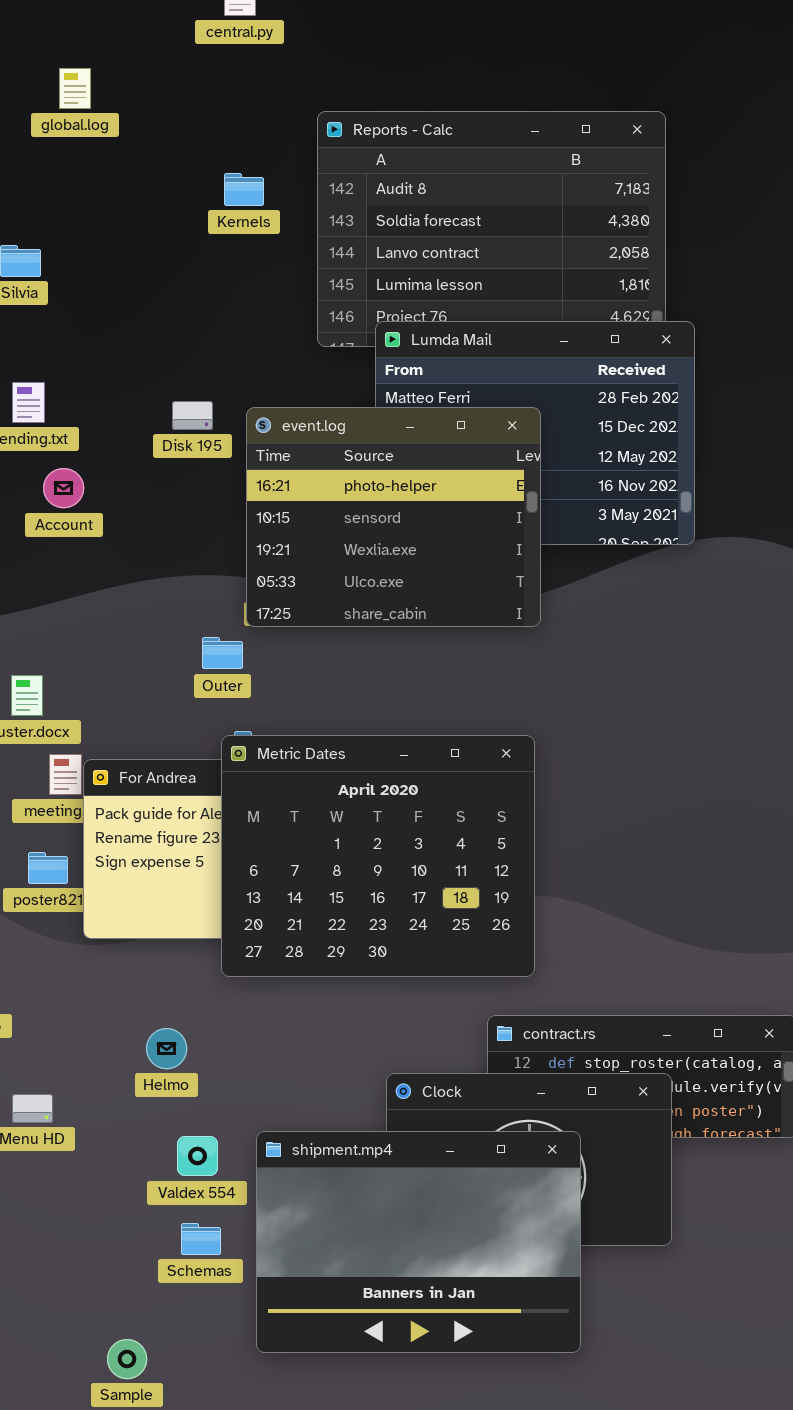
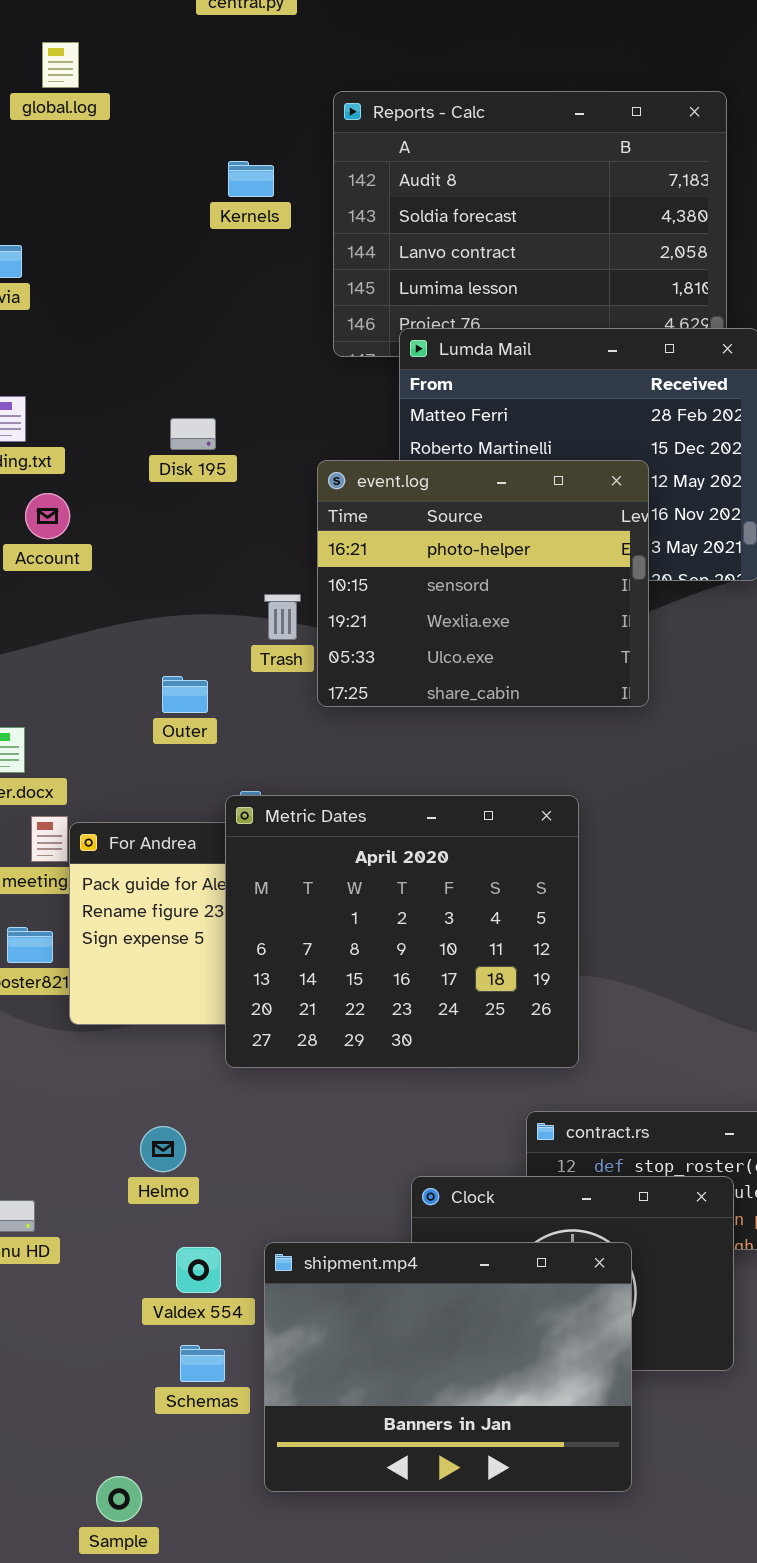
event.log: [246,407,541,627] -> [317,460,649,707], moved
Outer: [202,637,243,669] -> [162,676,208,713], moved

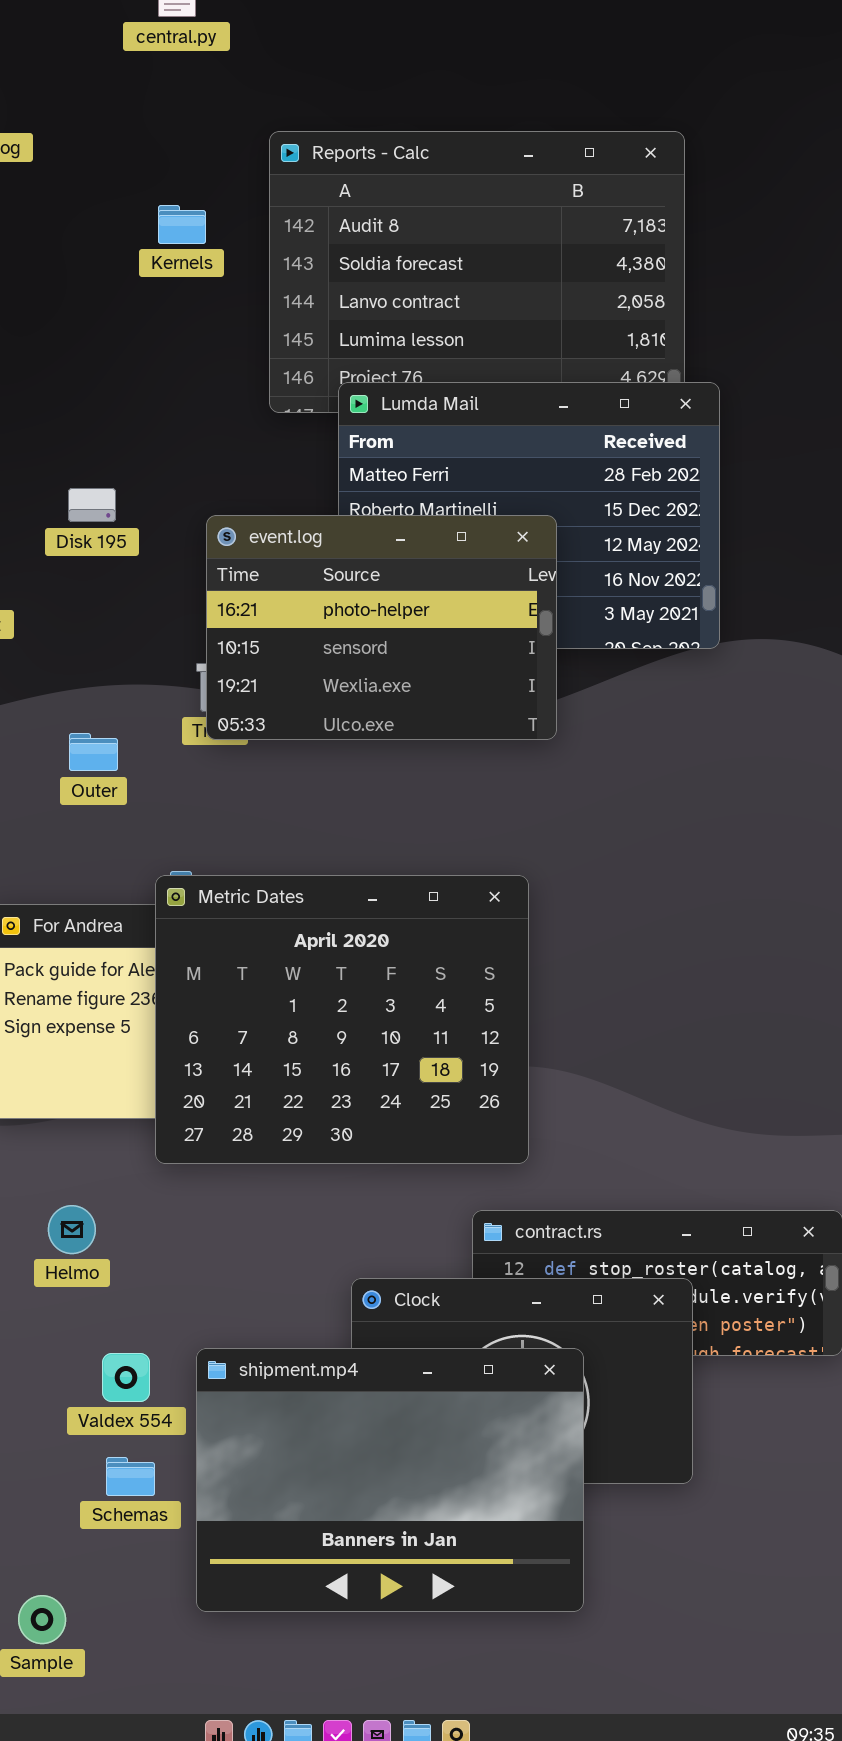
Disk 195: [170,418,216,450] -> [68,488,116,522], moved
event.log: [317,460,649,707] -> [206,515,557,740], moved, resized
Outer: [162,676,208,713] -> [69,733,118,771], moved
Helmo: [140,1126,186,1172] -> [48,1205,96,1254], moved

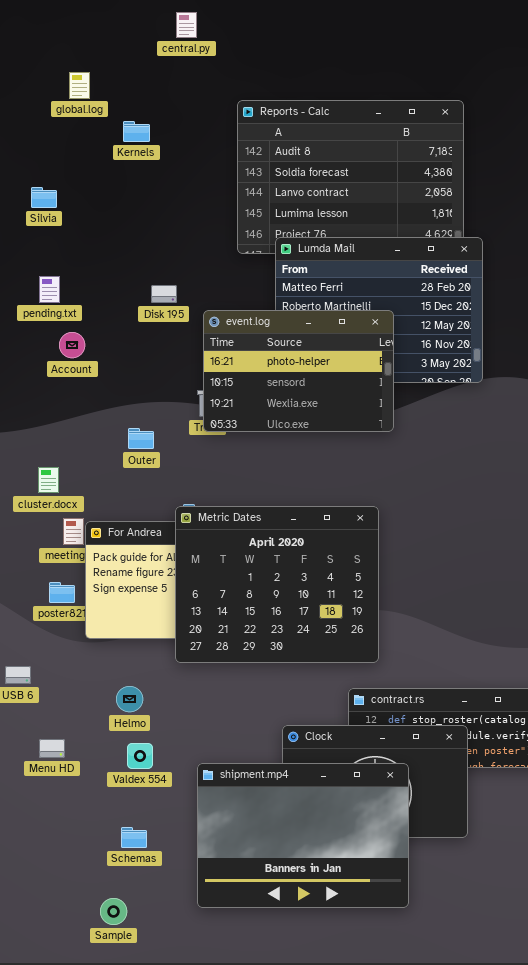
Kernels: [158,205,206,244] -> [123,121,150,142], moved
Disk 195: [68,488,116,522] -> [151,285,177,303], moved
Valdex 554: [102,1353,150,1402] -> [127,743,153,769], moved
Schemas: [106,1457,155,1496] -> [121,827,147,848], moved

